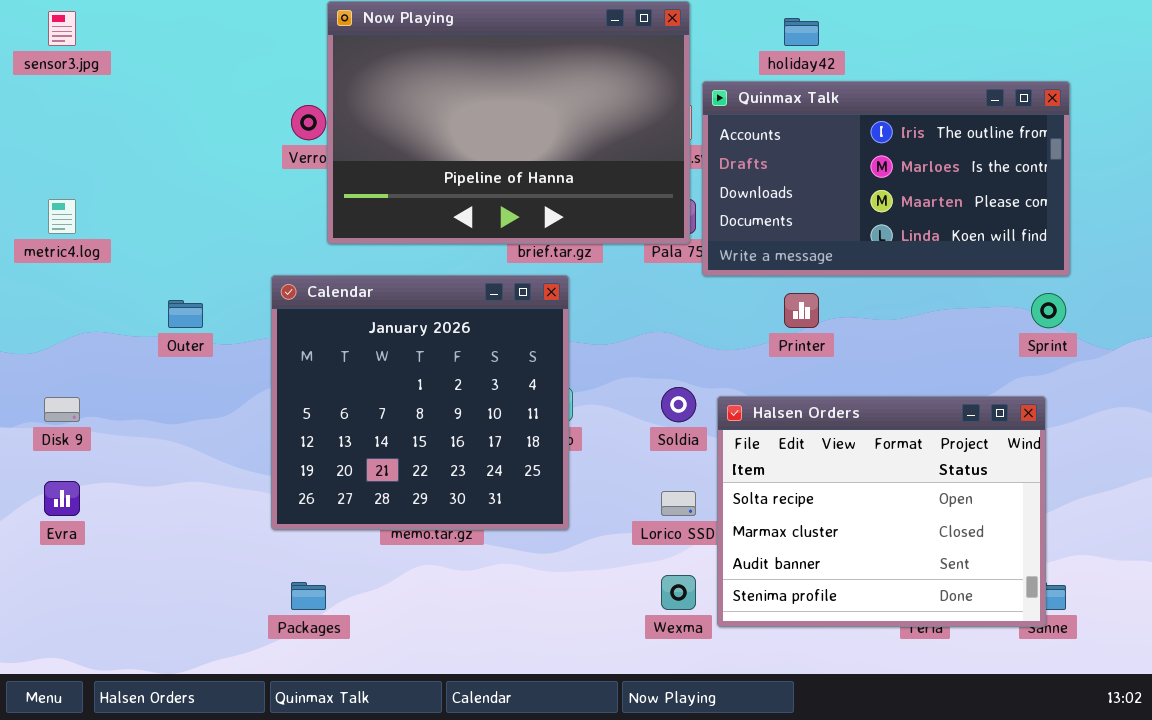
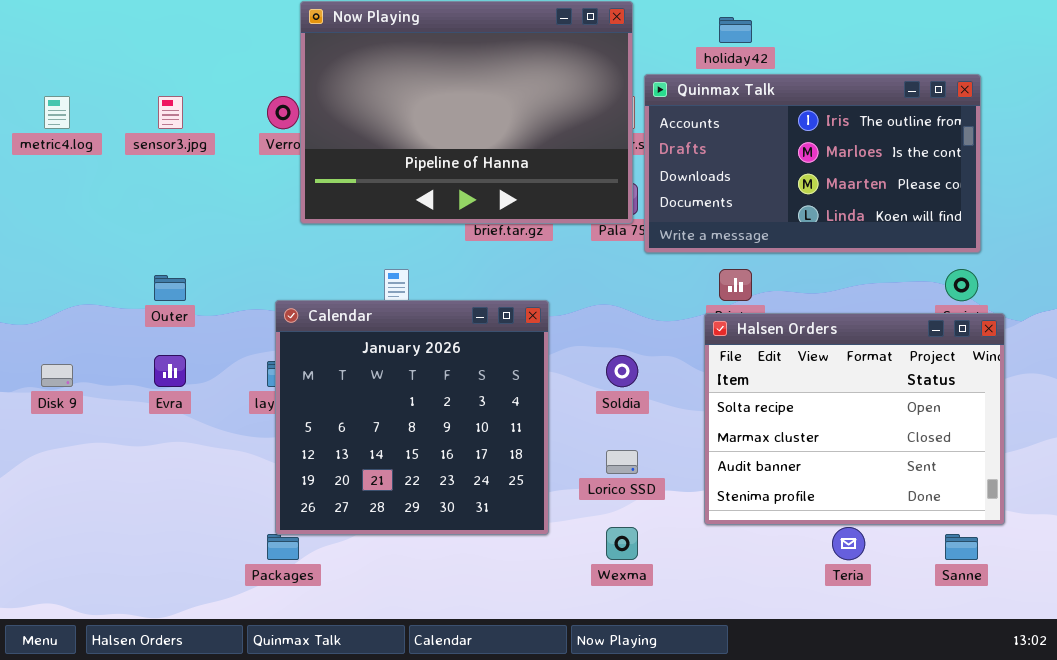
sensor3.jpg: [48,11,76,46] -> [158,96,183,129], moved
metric4.log: [48,199,76,234] -> [44,96,70,129], moved
Calendar: [271,275,569,530] -> [275,300,549,535], moved
Halsen Orders: [717,396,1046,627] -> [704,313,1005,525], moved
Evra: [44,481,80,516] -> [154,355,186,387], moved

